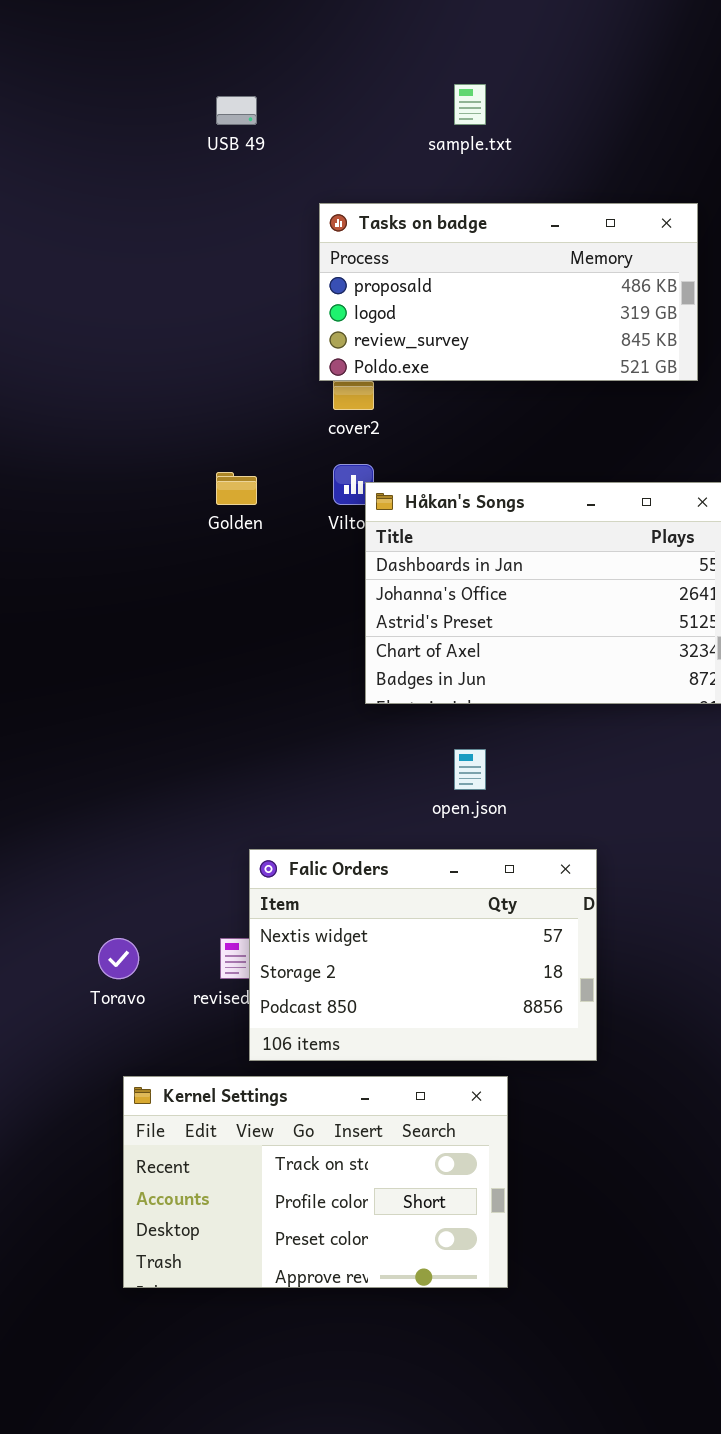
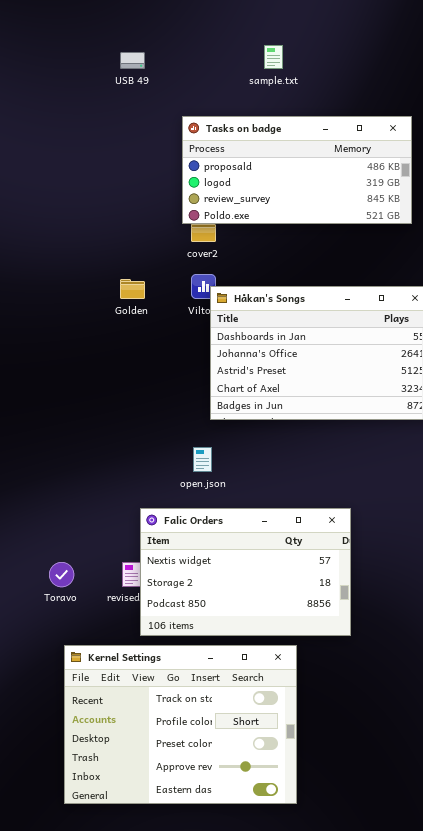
open.json: [454,749,486,790] -> [193,447,212,472], moved
Kernel Settings: [123,1076,508,1288] -> [64,645,297,804], resized

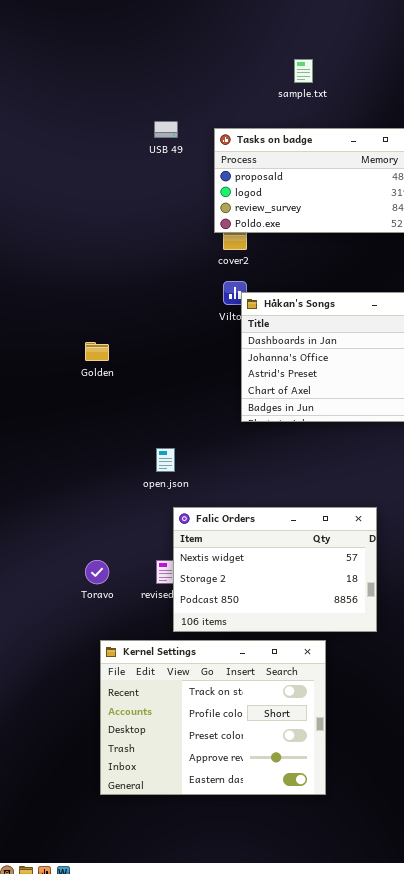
USB 49: [120,52,145,69] -> [154,121,178,138], moved
Golden: [120,279,145,299] -> [85,342,109,361], moved
open.json: [193,447,212,472] -> [156,448,175,472], moved

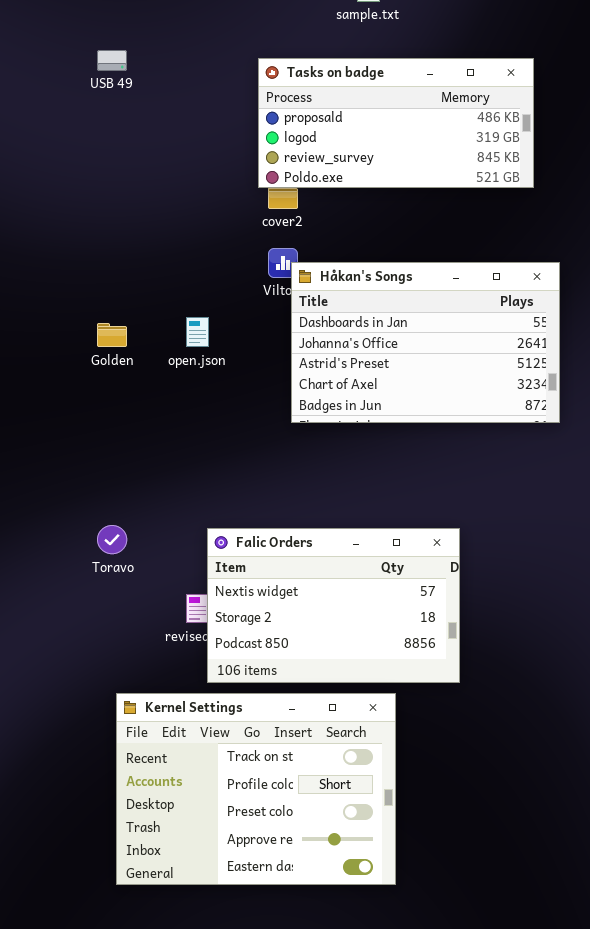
USB 49: [154,121,178,138] -> [97,50,127,71], moved
open.json: [156,448,175,472] -> [186,317,209,347], moved
Toravo: [85,560,109,584] -> [97,525,127,554], moved

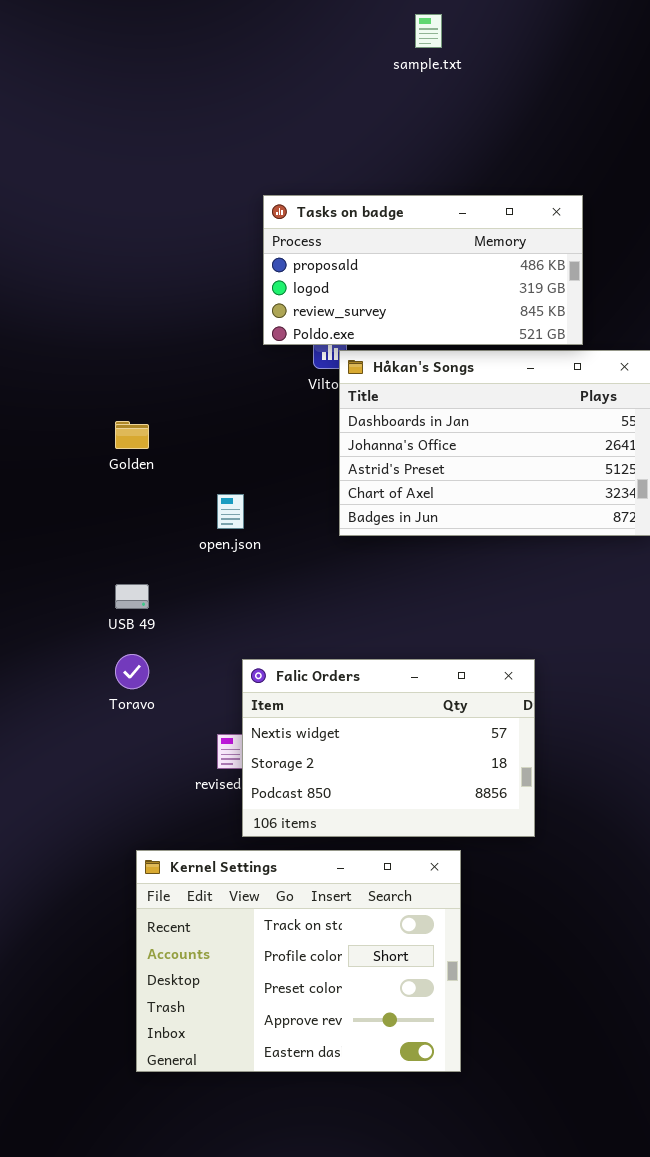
USB 49: [97,50,127,71] -> [115,584,149,609], moved
Tasks on badge: [258,58,534,188] -> [263,195,583,345], moved
open.json: [186,317,209,347] -> [217,494,244,529], moved

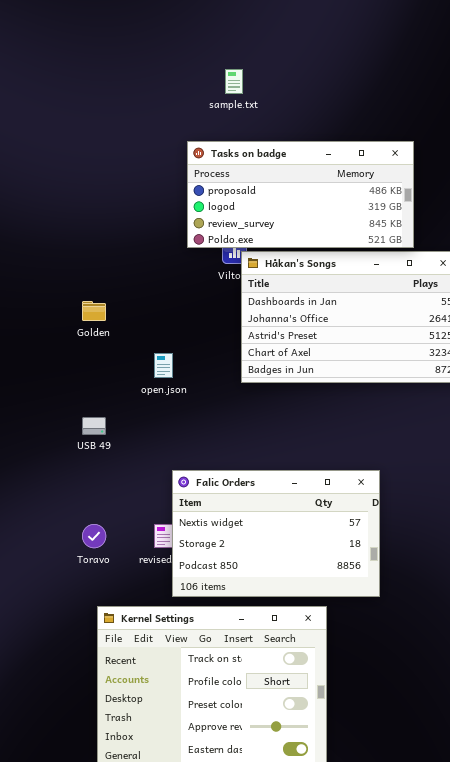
sample.txt: [415,14,442,48] -> [225,69,243,94], moved
Toravo: [115,654,149,689] -> [82,524,106,548], moved

